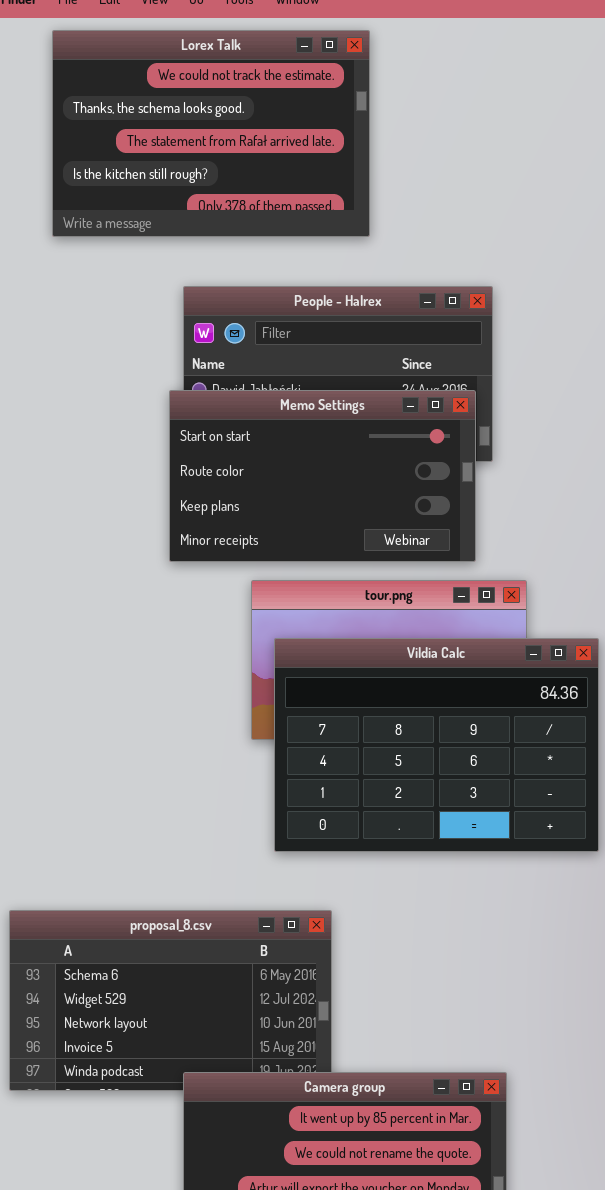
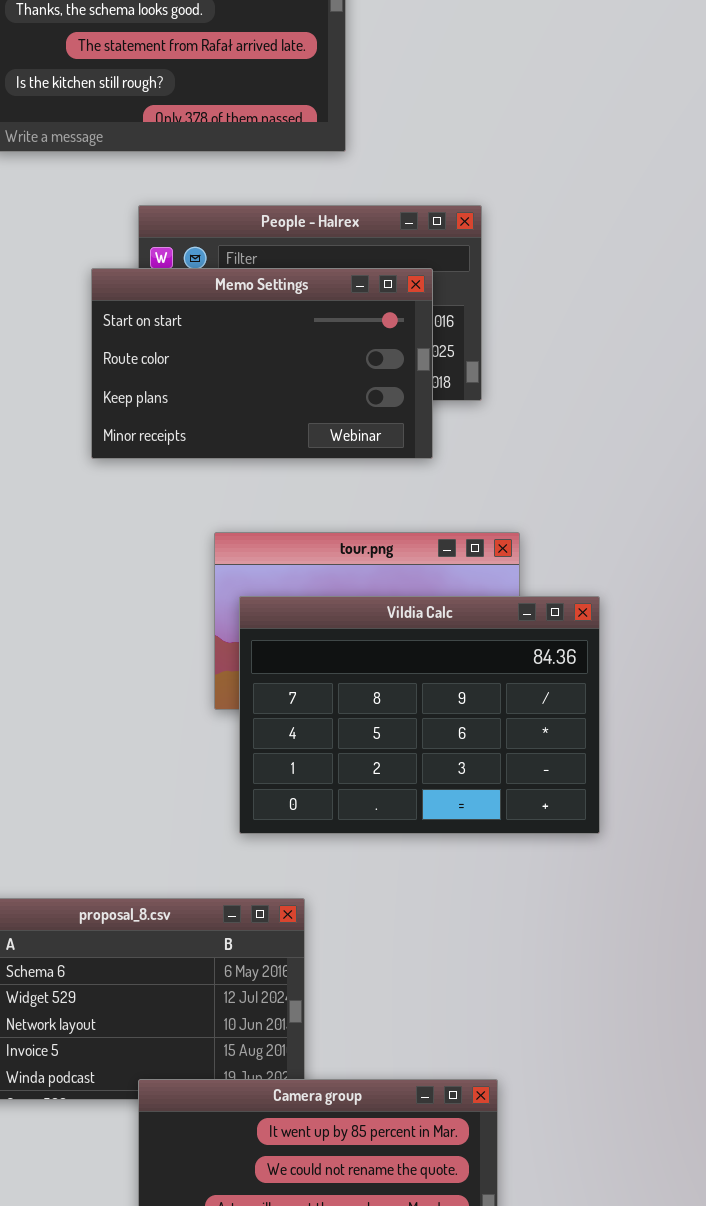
Memo Settings: [169,390,476,562] -> [91,268,433,459], moved

